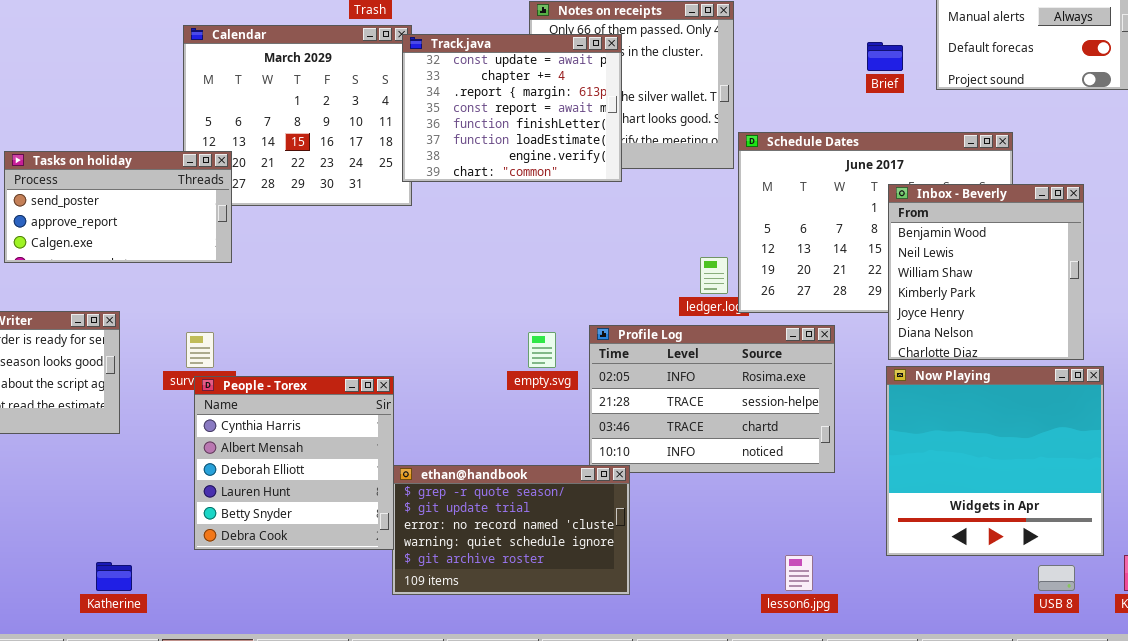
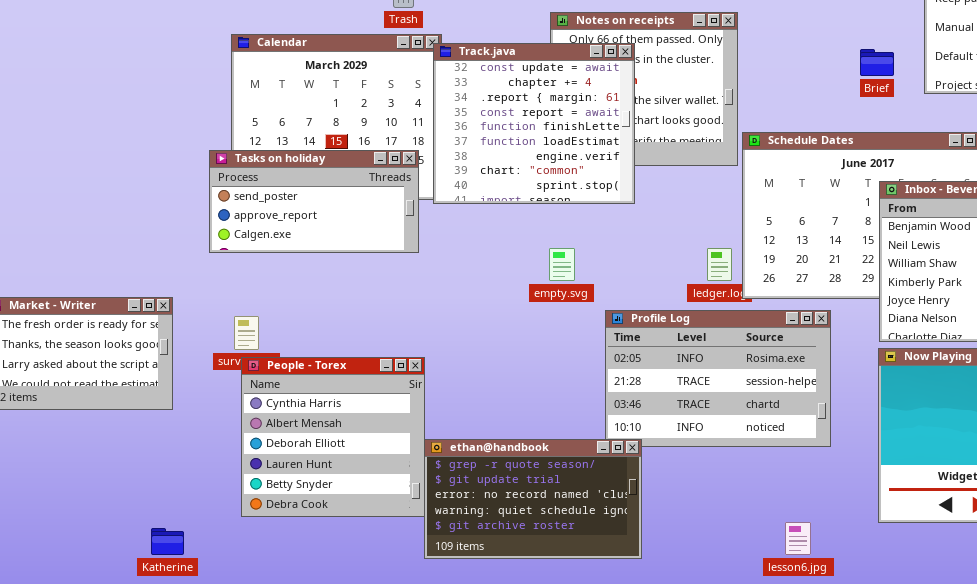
Track.java: [402,34,622,182] -> [433,43,635,204], resized
Tasks on holiday: [4,151,232,263] -> [209,150,419,253], moved
empty.svg: [528,332,556,368] -> [549,248,575,281], moved

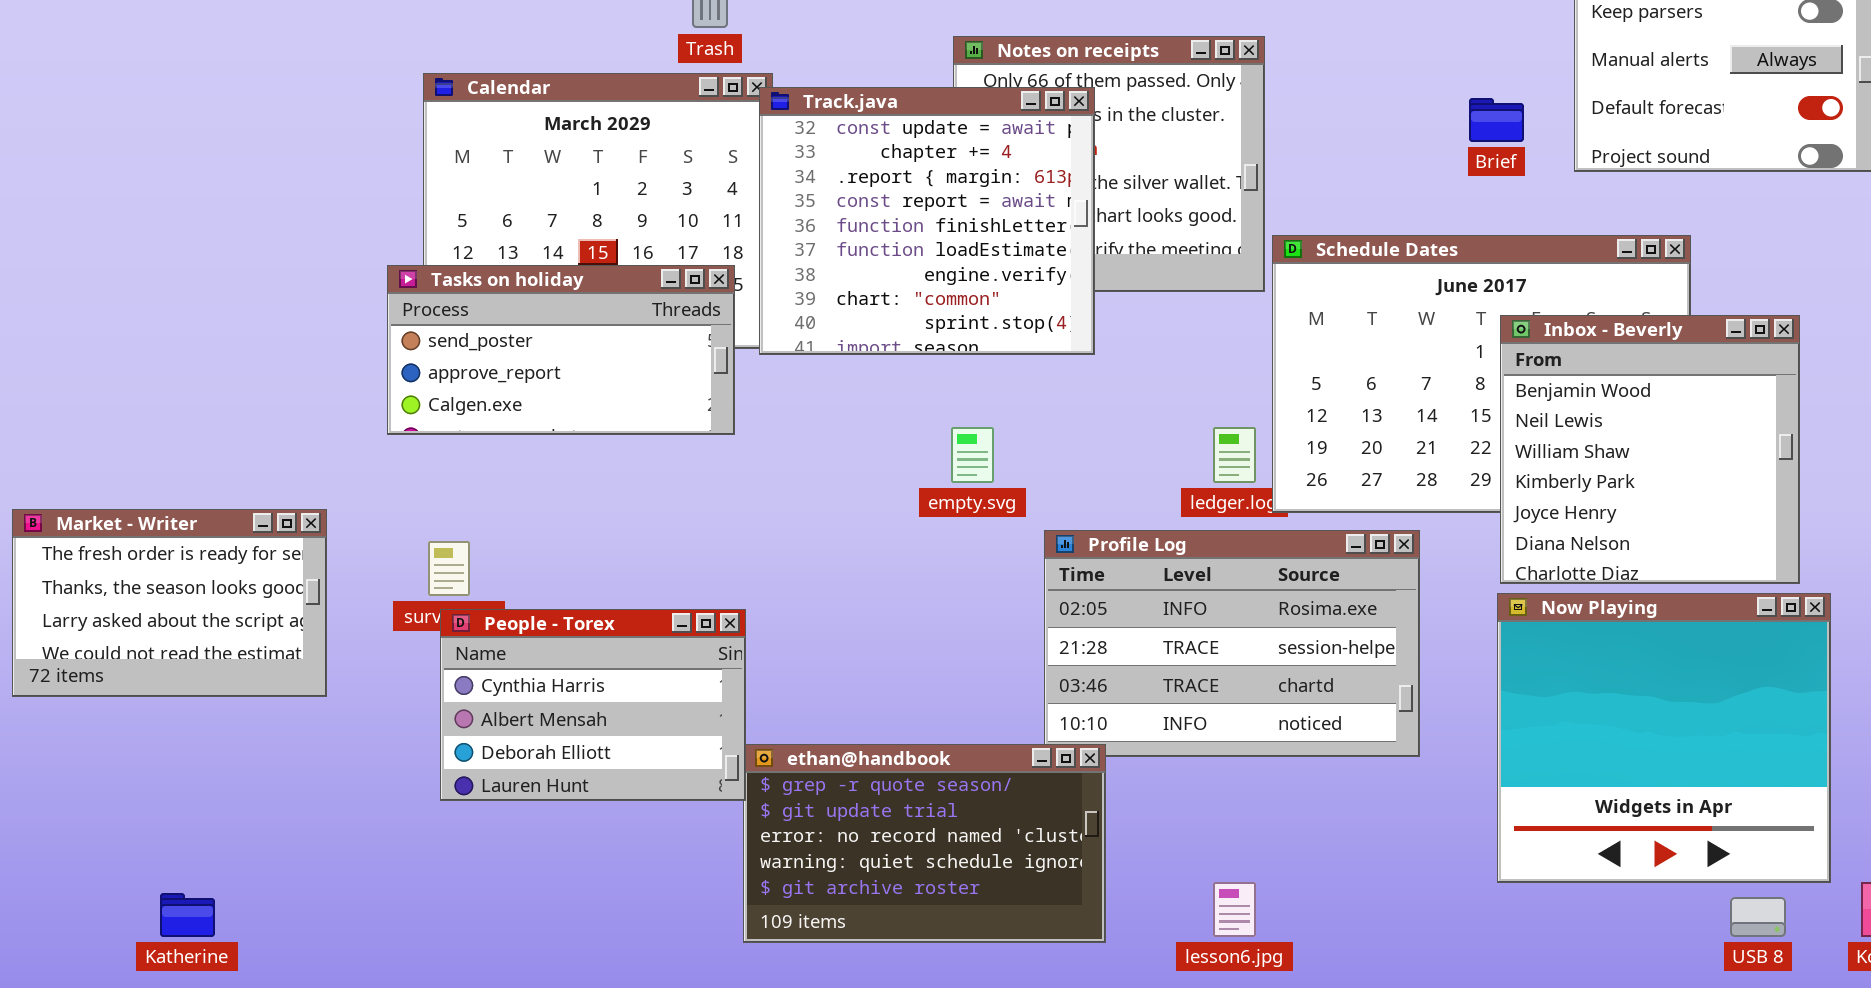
People - Torex: [241,357,425,517] -> [440,609,746,801], resized
lesson6.jpg: [785,522,811,555] -> [1213,882,1256,937], moved
Katherine: [151,528,184,555] -> [160,893,215,937], moved

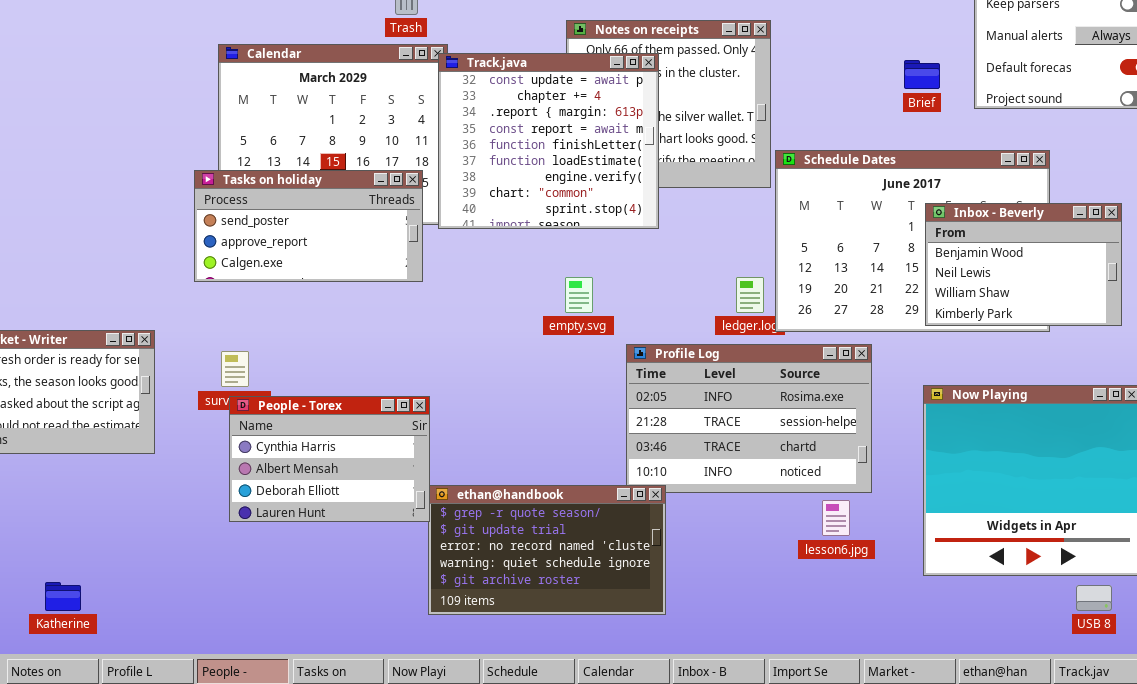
Inbox - Beverly: [1500,315,1800,584] -> [925,203,1122,326], resized
lesson6.jpg: [1213,882,1256,937] -> [822,500,850,536], moved

